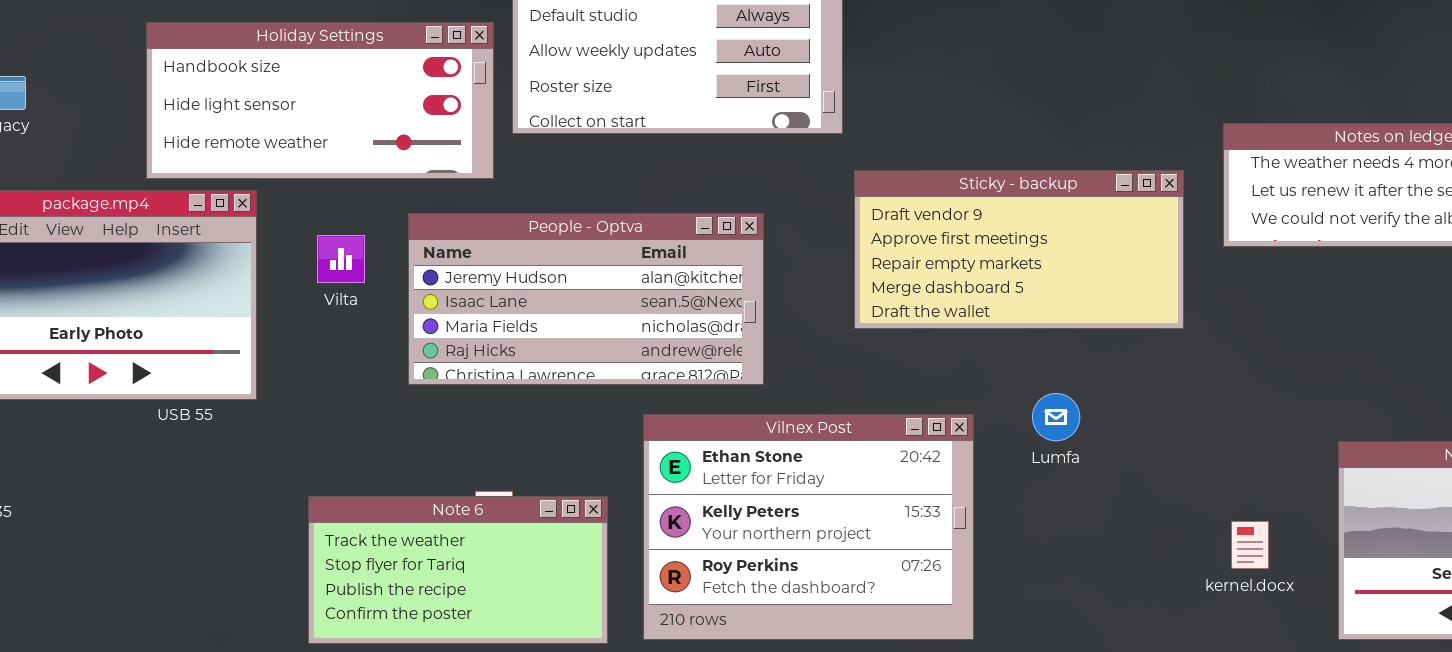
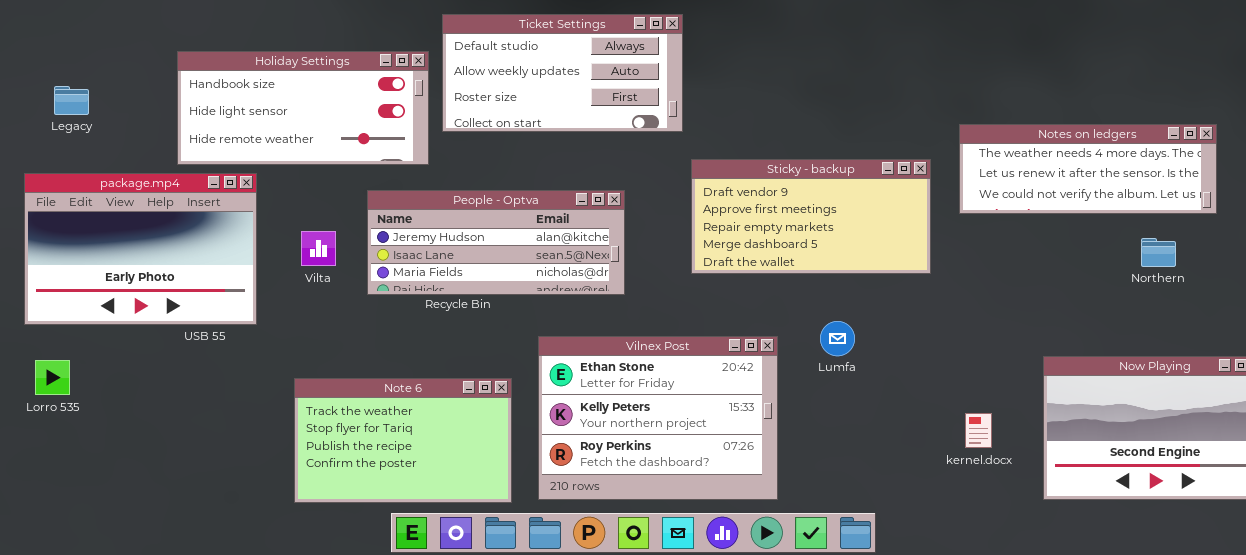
People - Optva: [408,213,764,385] -> [367,190,625,295], resized
Vilta: [317,235,365,283] -> [301,231,336,266], moved
Note 6: [308,496,608,644] -> [294,378,512,503], resized

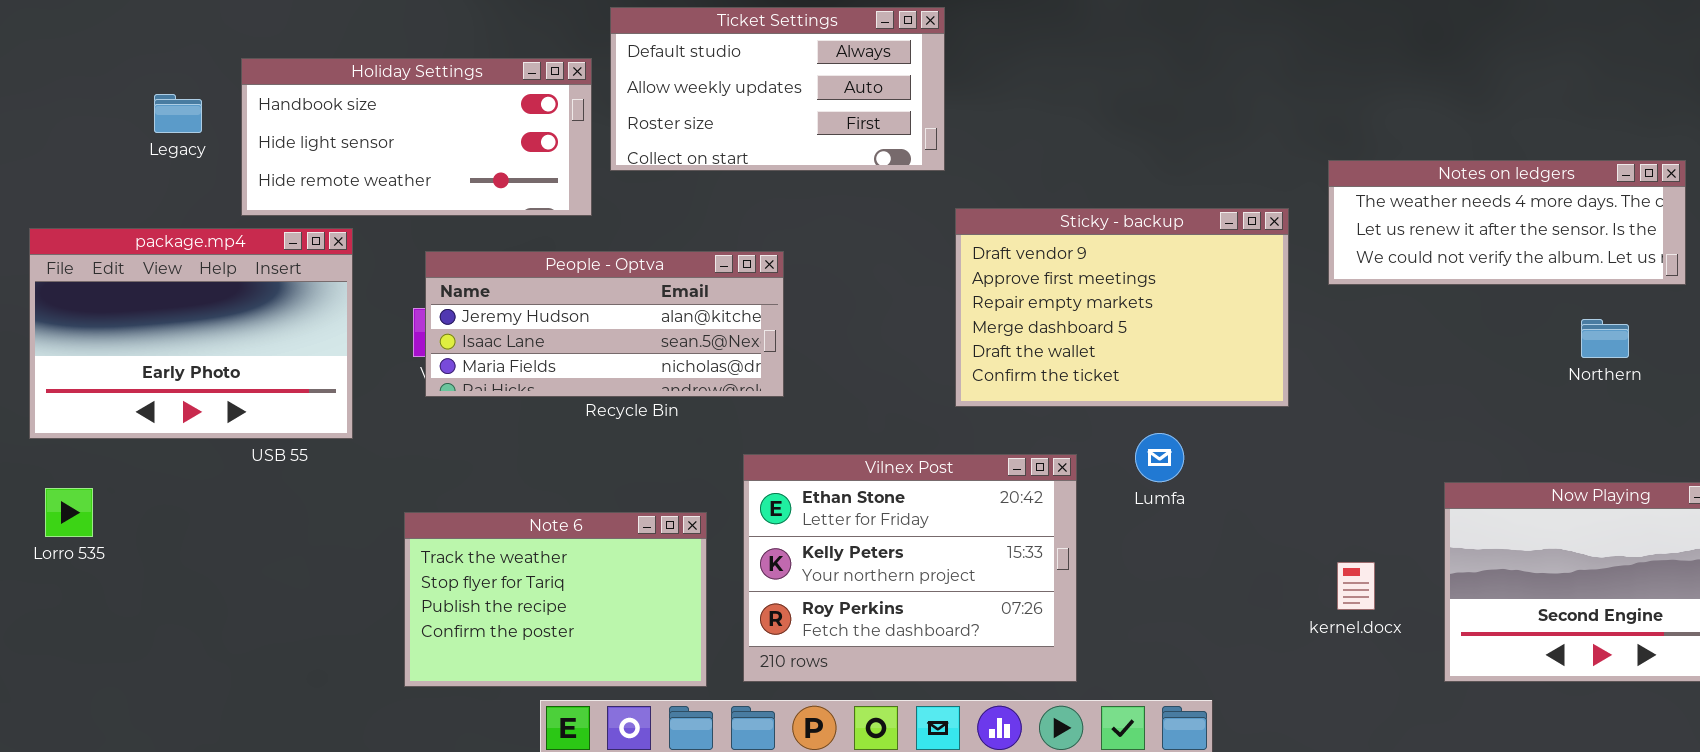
Legacy: [54,86,89,115] -> [154,94,202,133], moved
Sticky - backup: [691,159,931,274] -> [955,208,1289,407], resized
People - Optva: [367,190,625,295] -> [425,251,784,397], moved

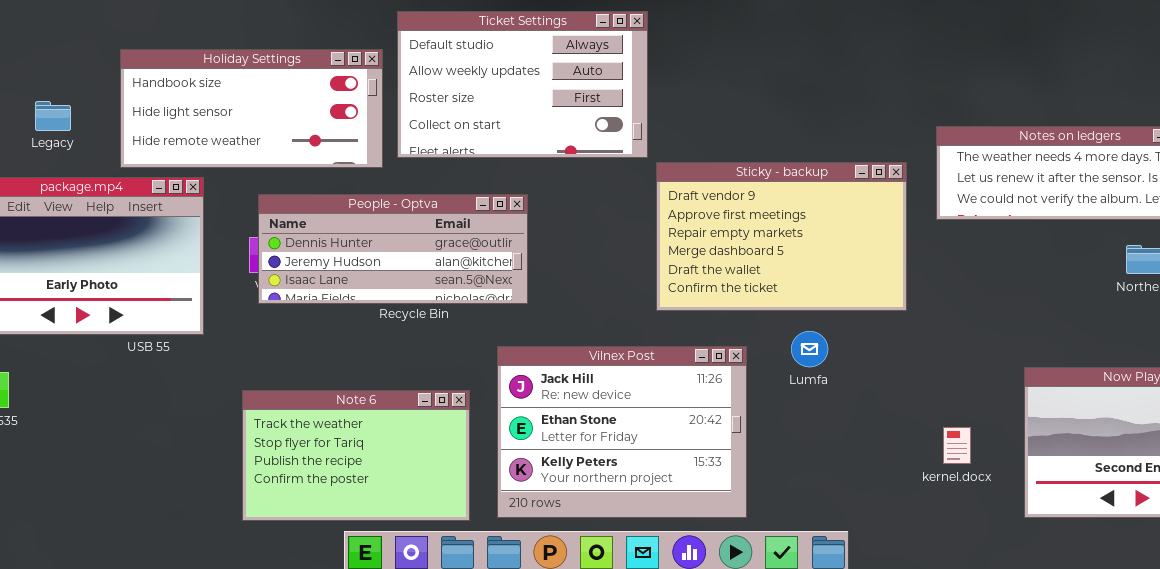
Ticket Settings: [610,7,945,171] -> [397,11,648,158], resized
Legacy: [154,94,202,133] -> [35,101,71,131], moved
People - Optva: [425,251,784,397] -> [258,194,528,304], scrolled up 1 row
Vilnex Post: [743,454,1077,682] -> [497,346,747,518], scrolled up 1 row

